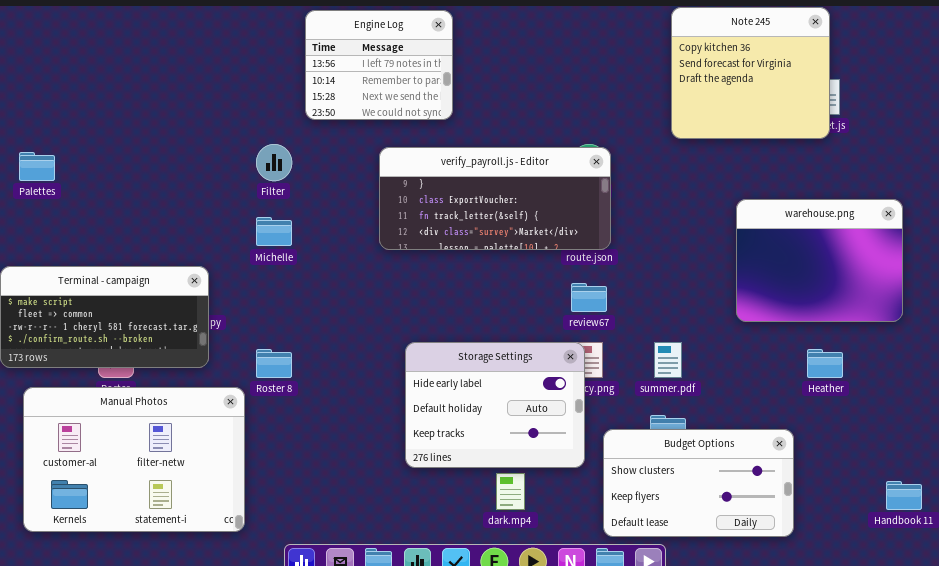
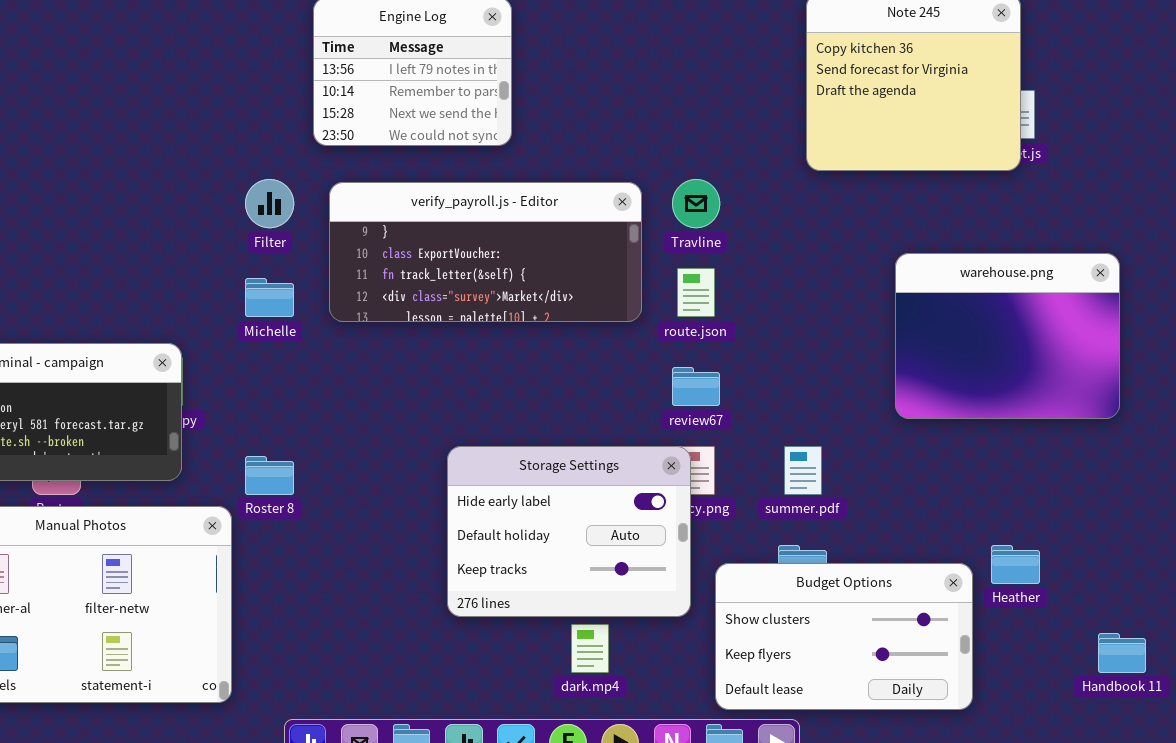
verify_payroll.js - Editor: [379,147,611,250] -> [329,182,642,322], moved
Heather: [807,349,843,378] -> [991,545,1040,584], moved

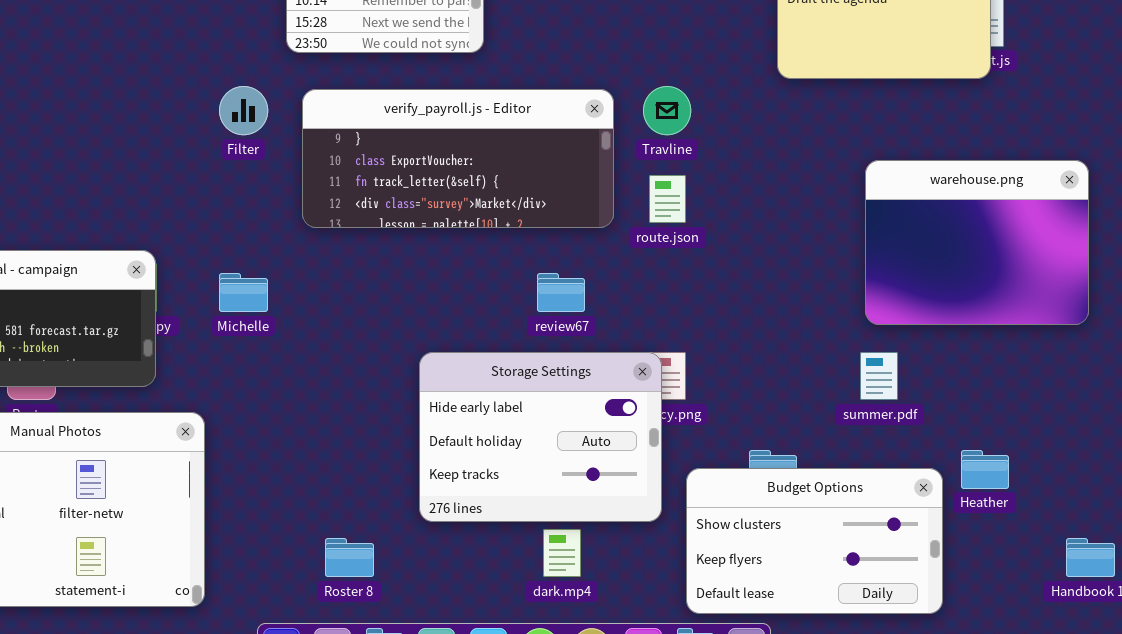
Michelle: [245,278,294,317] -> [219,273,268,312], moved
review67: [672,367,720,406] -> [537,273,585,312], moved
summer.pdf: [784,446,822,495] -> [860,352,898,400], moved
Roster 8: [245,456,294,495] -> [325,538,374,577], moved

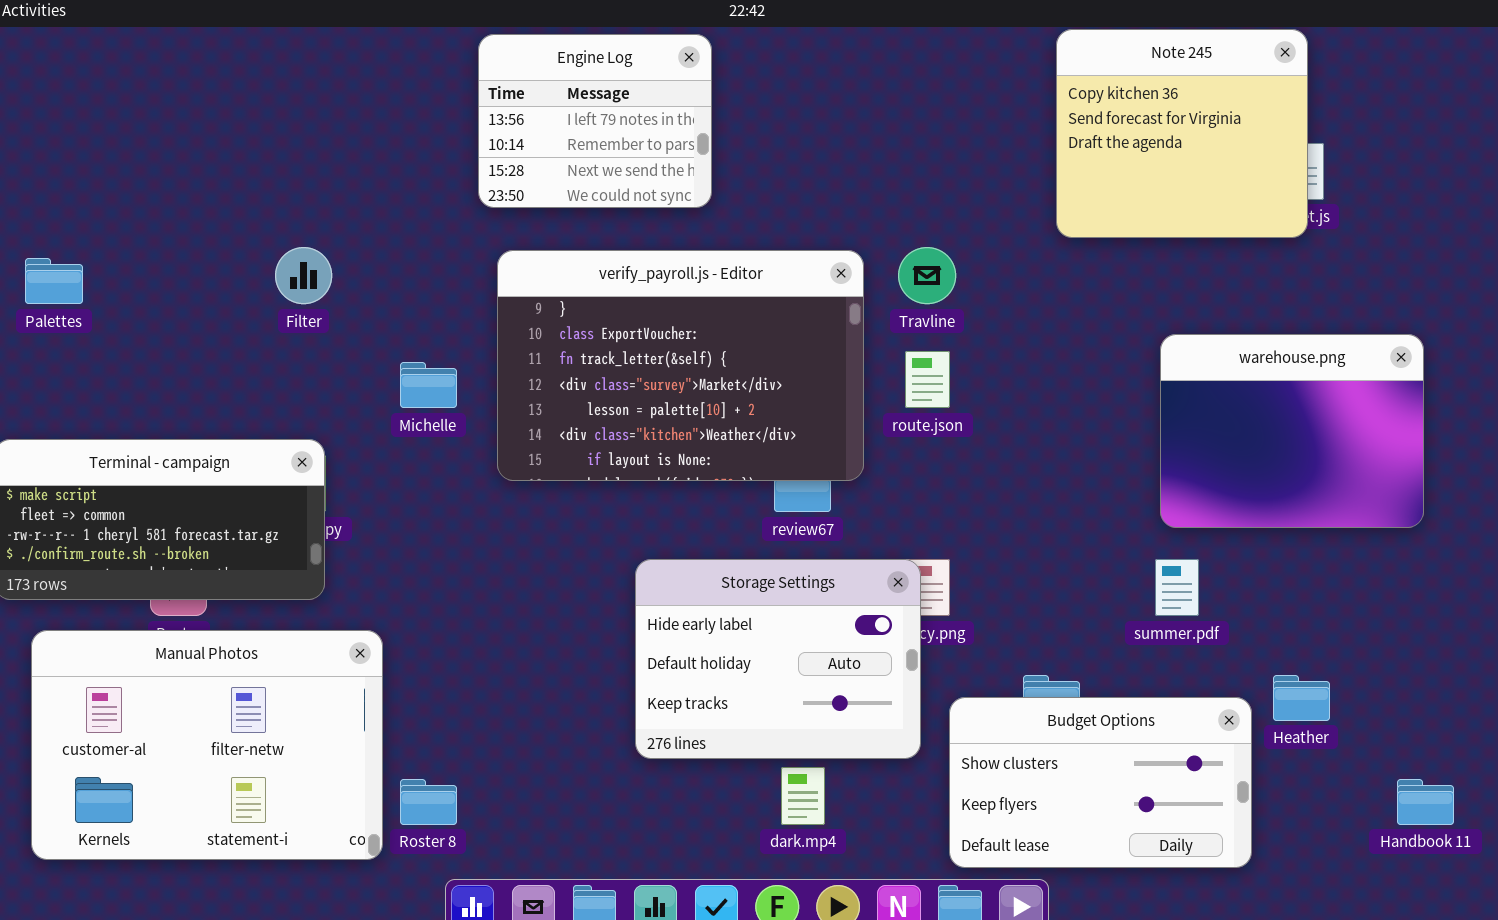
Filter: [219,86,268,135] -> [275,247,332,304], moved
verify_payroll.js - Editor: [302,89,614,228] -> [497,250,864,481], resized
Michelle: [219,273,268,312] -> [400,362,457,408], moved
Roster 8: [325,538,374,577] -> [400,779,457,825], moved

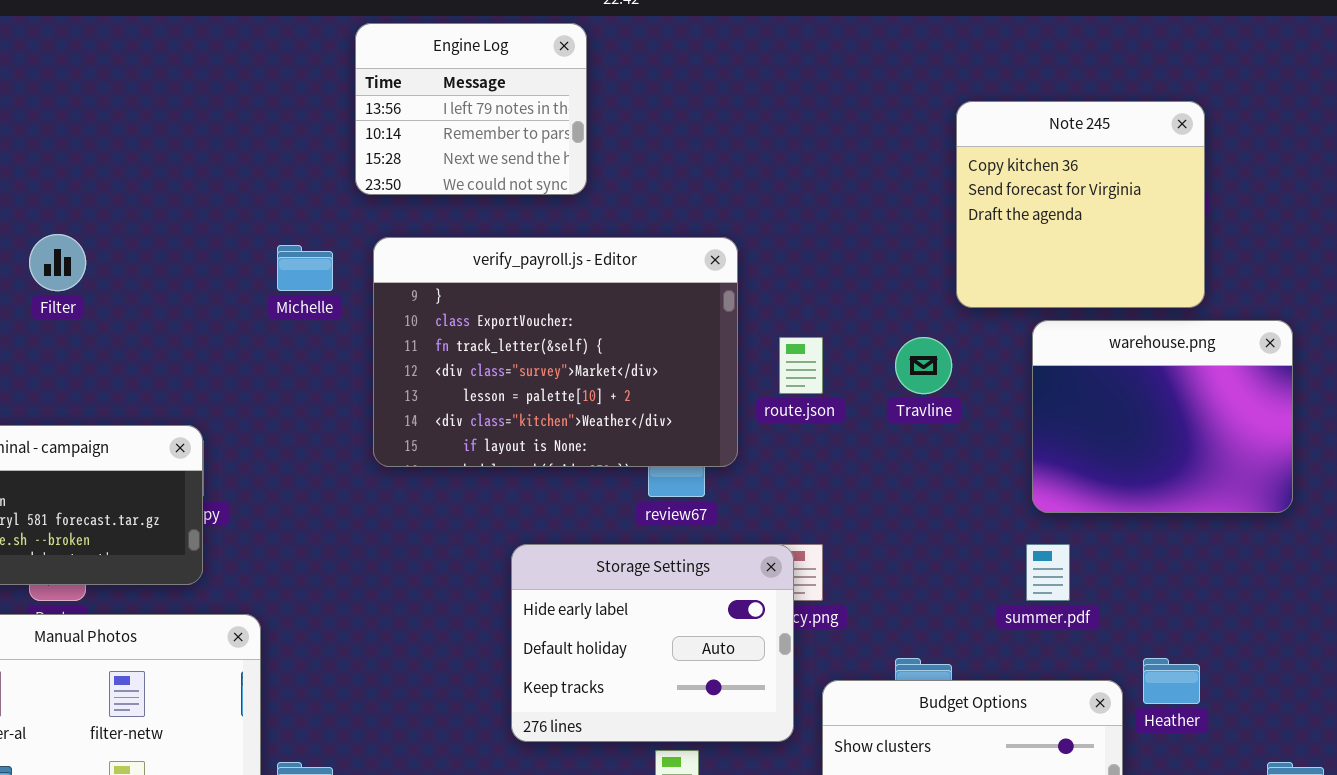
Note 245: [1056,29,1308,238] -> [956,101,1205,308], moved
Filter: [275,247,332,304] -> [29,234,86,291], moved
Travline: [898,247,956,304] -> [895,337,952,394], moved
Michelle: [400,362,457,408] -> [277,245,333,291], moved

